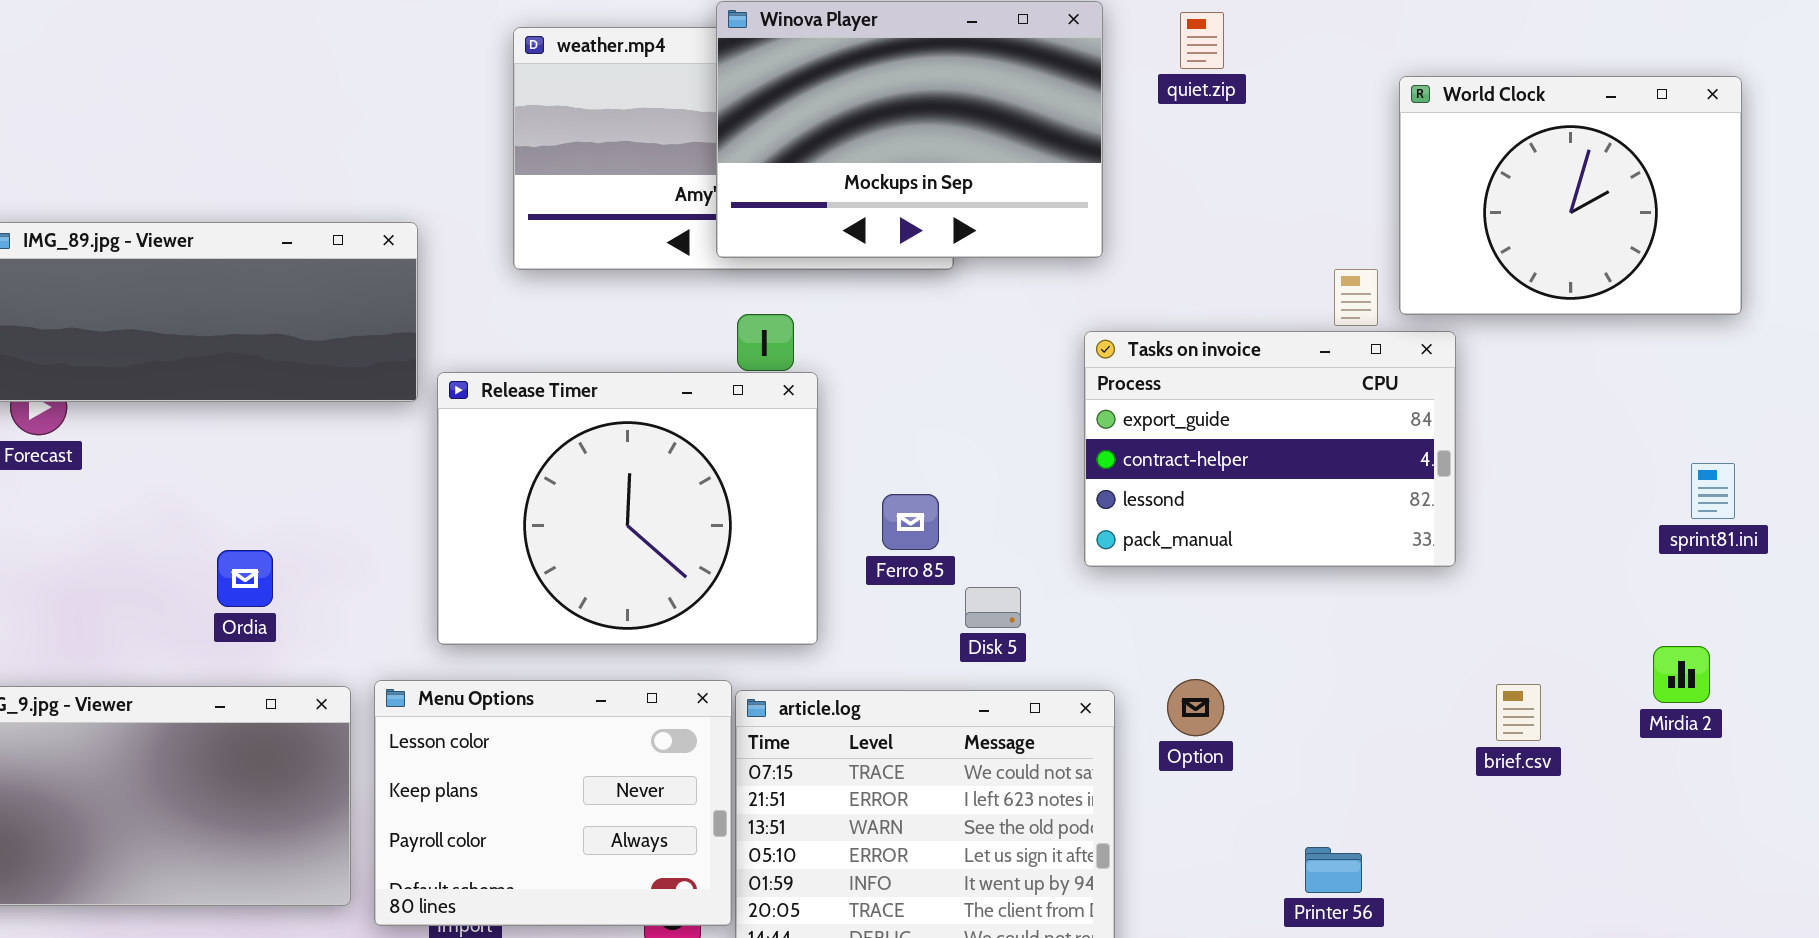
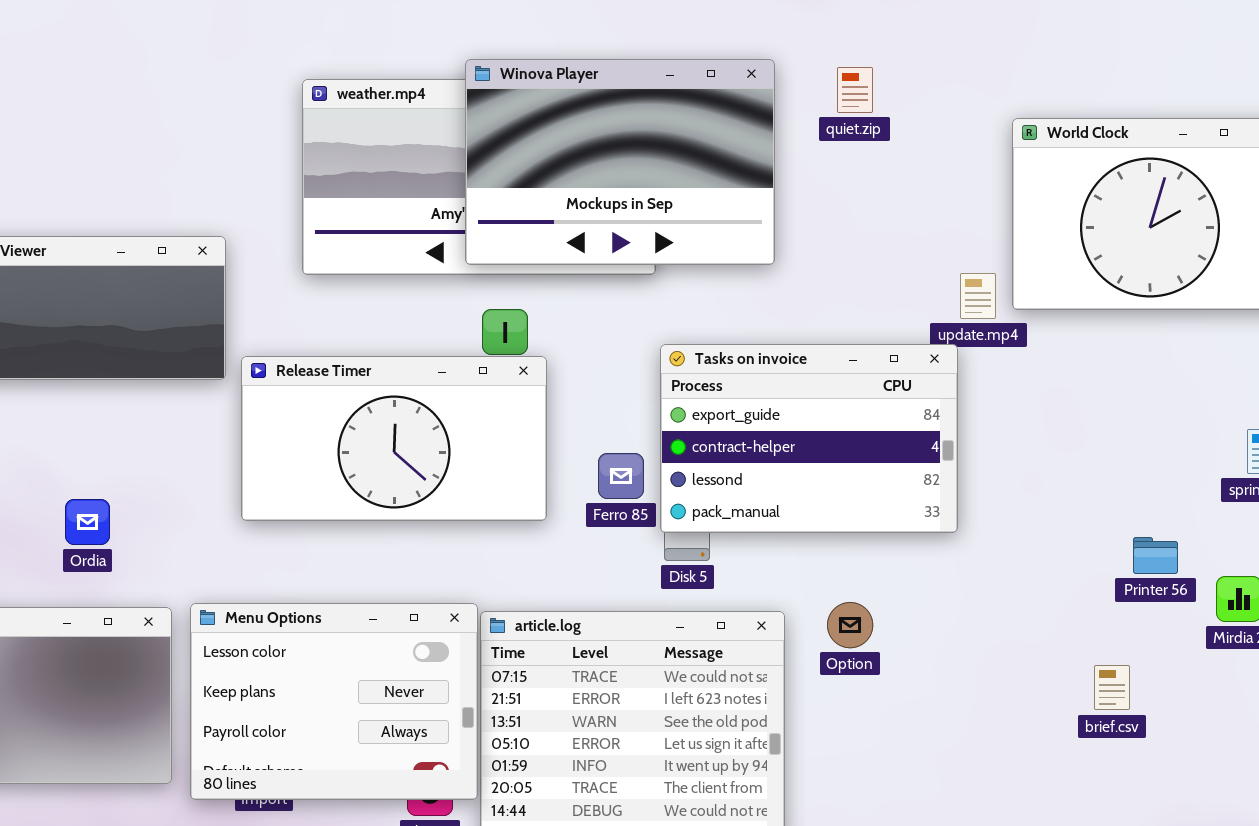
Tasks on invoice: [1084,331,1456,567] -> [660,344,958,533], moved
Release Timer: [437,372,818,645] -> [241,356,547,521], resized
brief.csv: [1496,684,1541,741] -> [1094,665,1130,710], moved
Printer 56: [1305,847,1362,893] -> [1133,537,1178,574], moved

